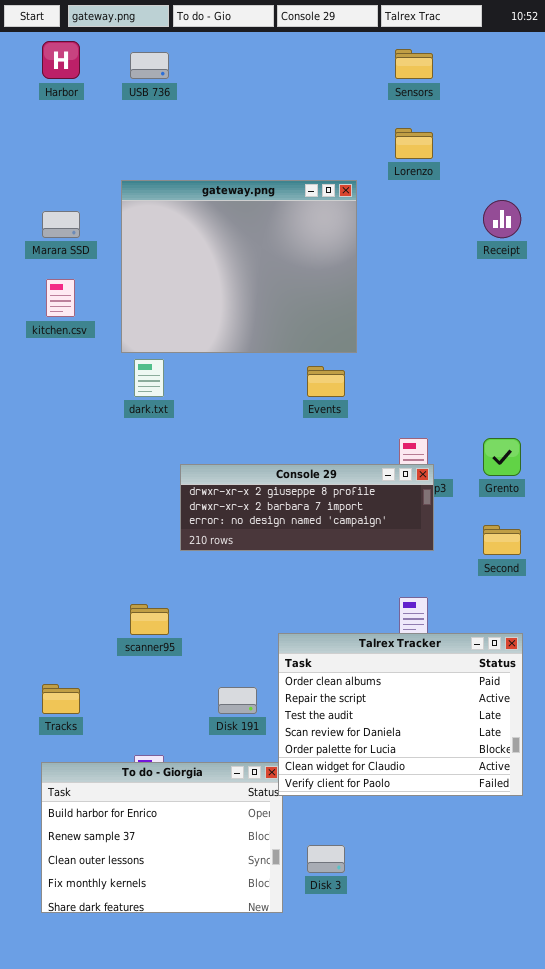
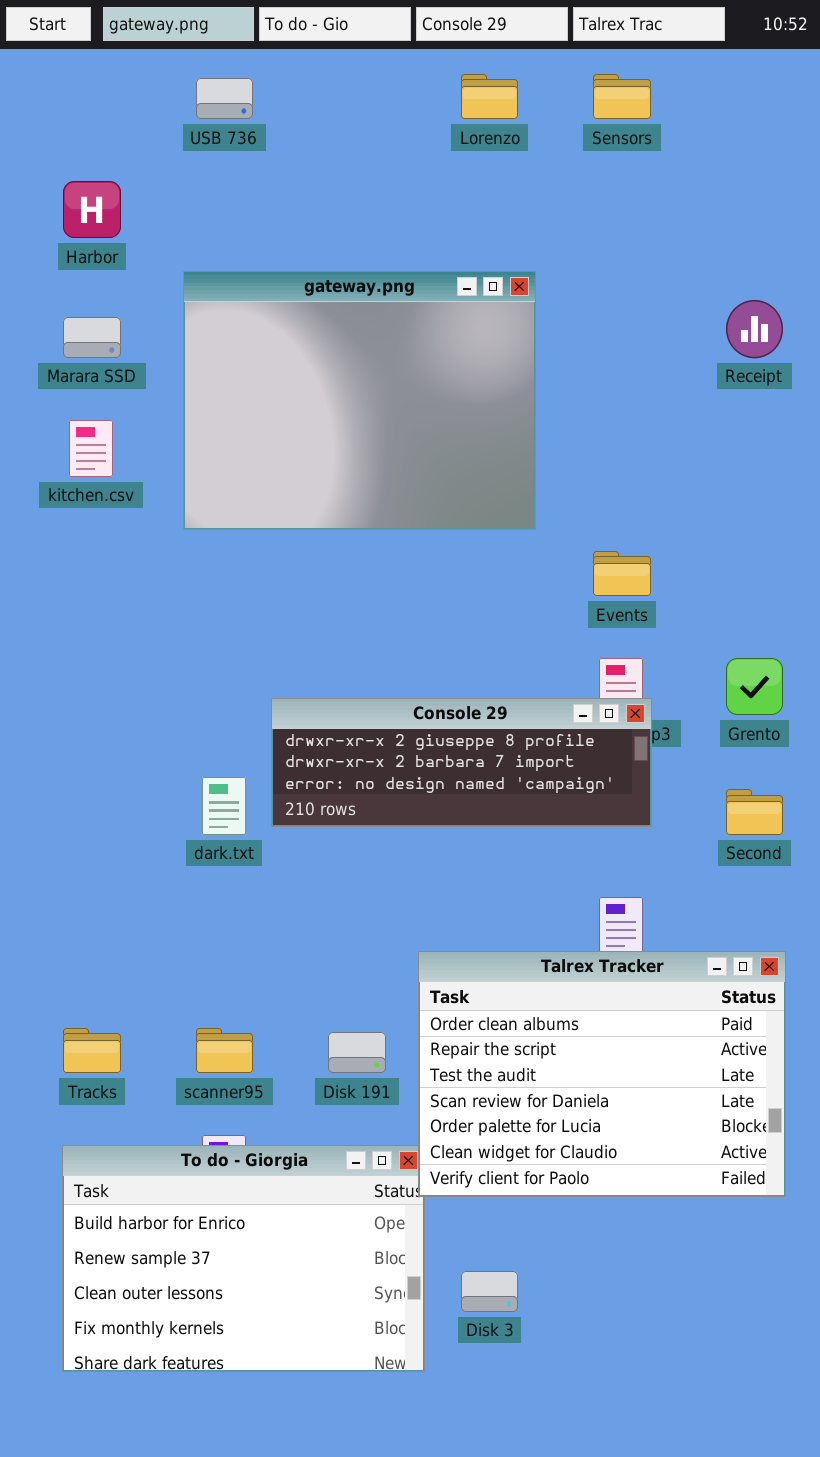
Harbor: [42,41,80,79] -> [63,181,121,238], moved
Lorenzo: [395,128,433,159] -> [461,74,518,119], moved
dark.txt: [134,359,164,397] -> [202,777,246,835], moved
Events: [307,366,345,397] -> [593,551,651,596], moved
scanner95: [130,604,169,635] -> [196,1028,253,1073], moved

